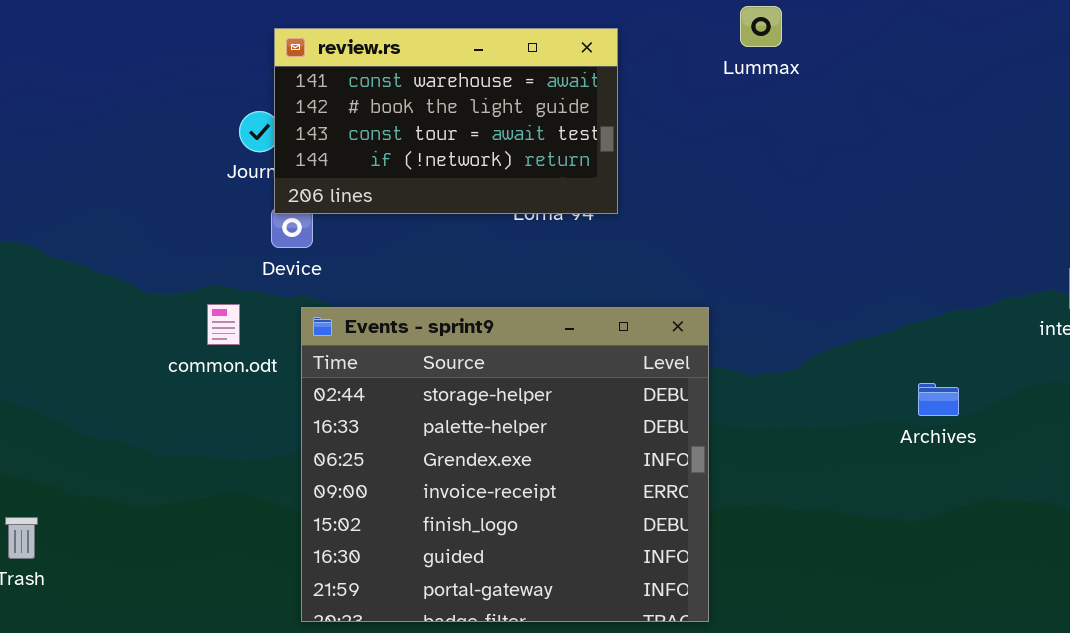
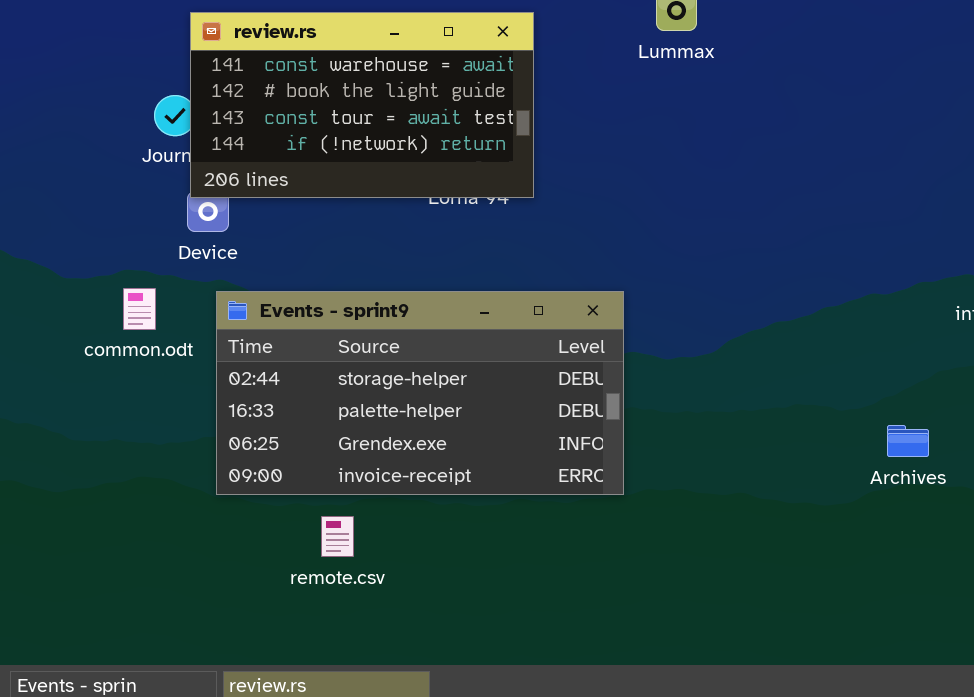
Events - sprint9: [301,307,709,622] -> [216,291,624,495], resized
Archives: [918,383,959,416] -> [887,425,929,457], moved

